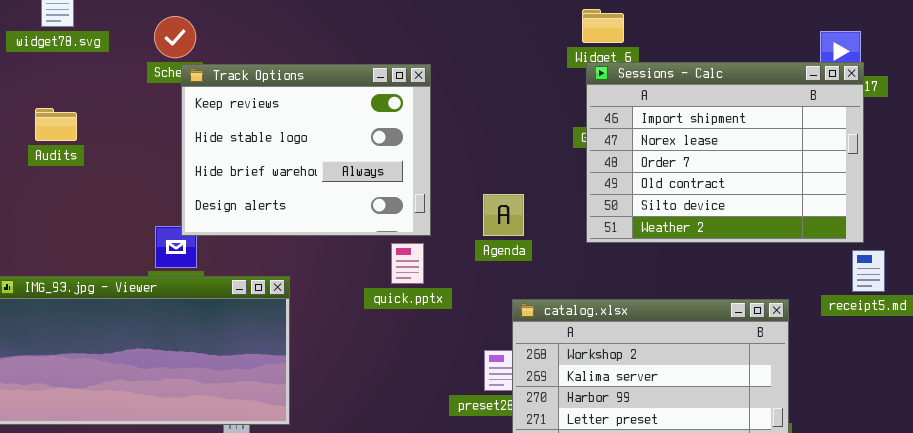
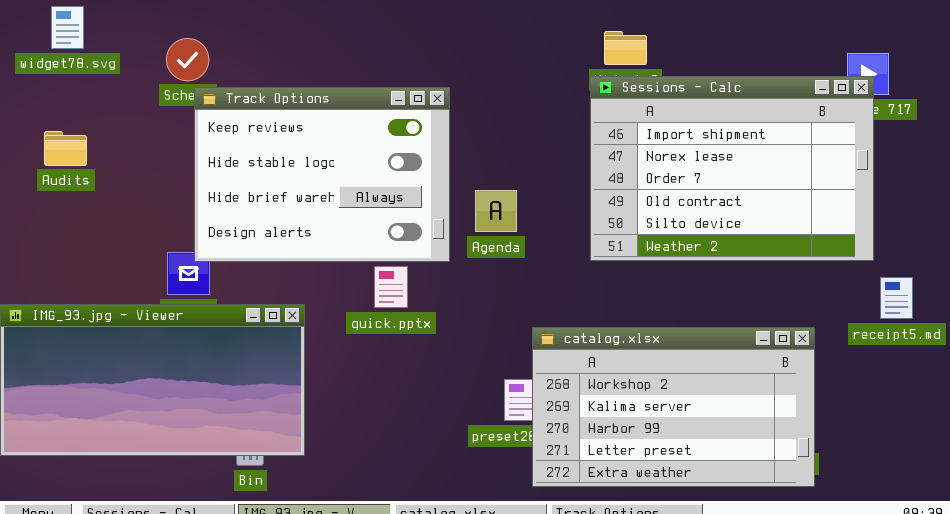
Sessions - Calc: [586,62,864,243] -> [590,76,874,261], moved
Agenda: [483,194,524,236] -> [475,190,517,232], moved
quick.pptx: [391,243,424,284] -> [374,266,408,308], moved

